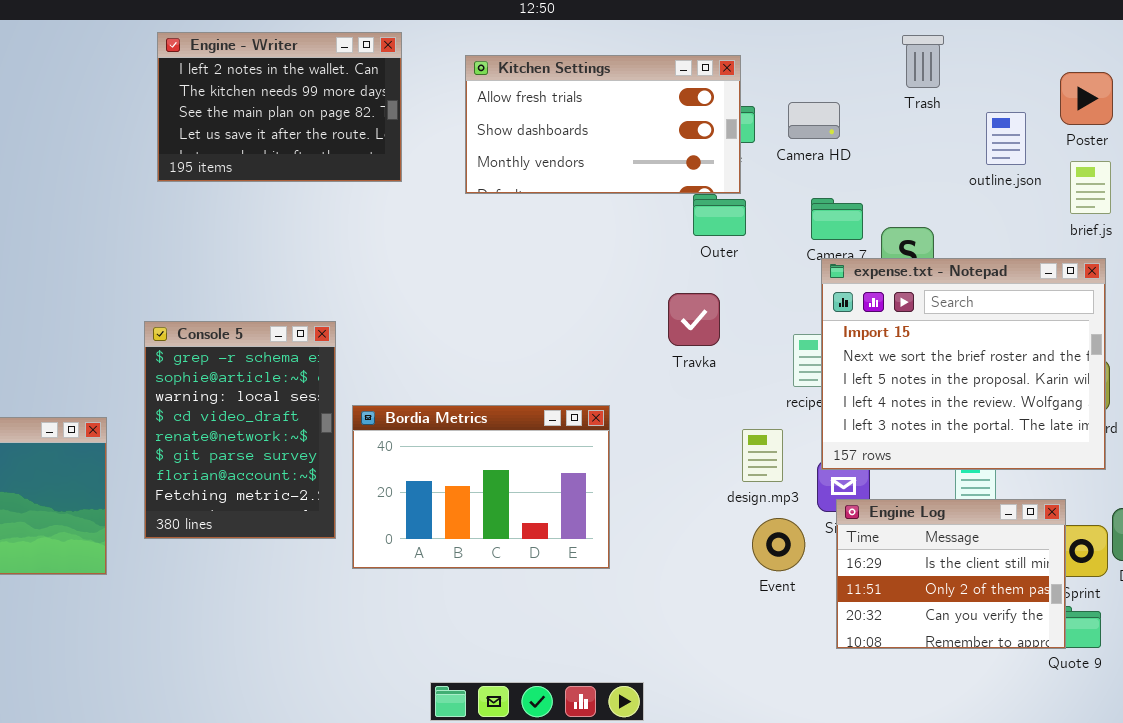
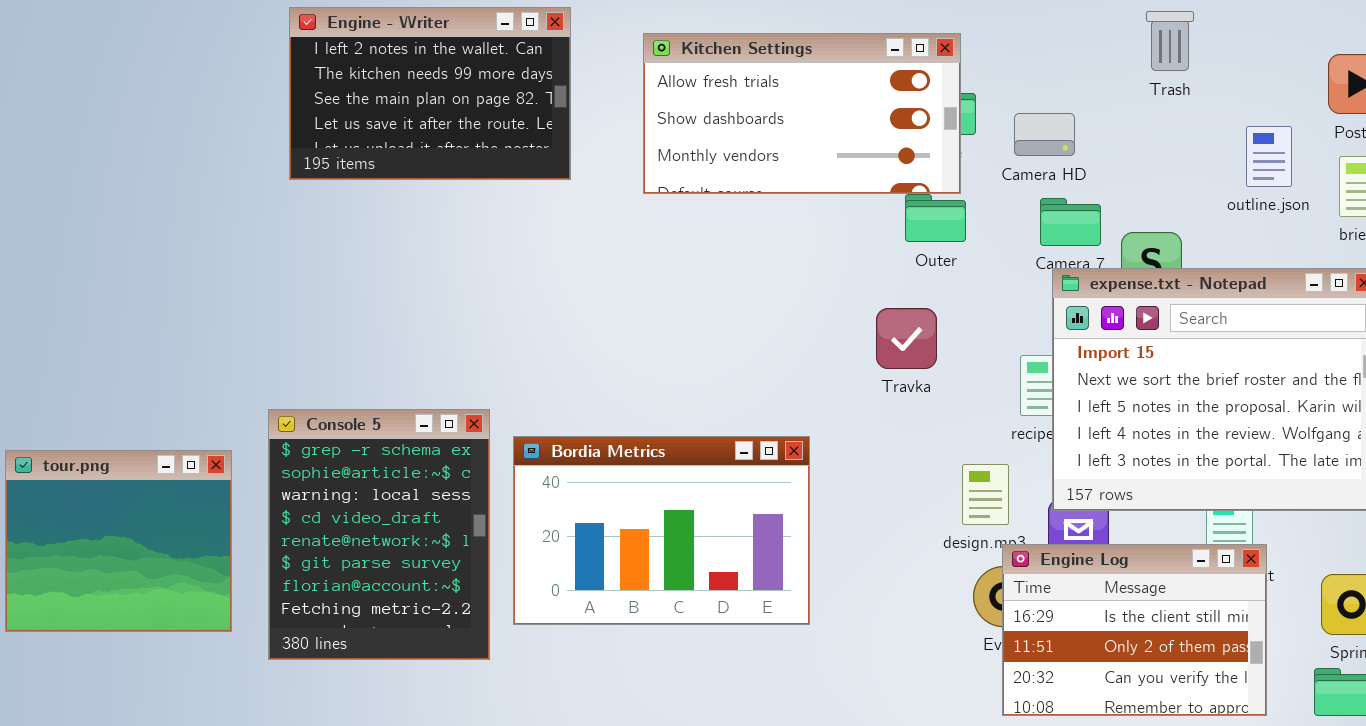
Camera HD: [788,102,840,139] -> [1014,113,1075,156], moved
outline.json: [986,112,1026,165] -> [1246,126,1292,187], moved
Console 5: [144,321,336,539] -> [268,409,490,660], moved
Engine Log: [836,499,1066,649] -> [1002,544,1267,716], moved

